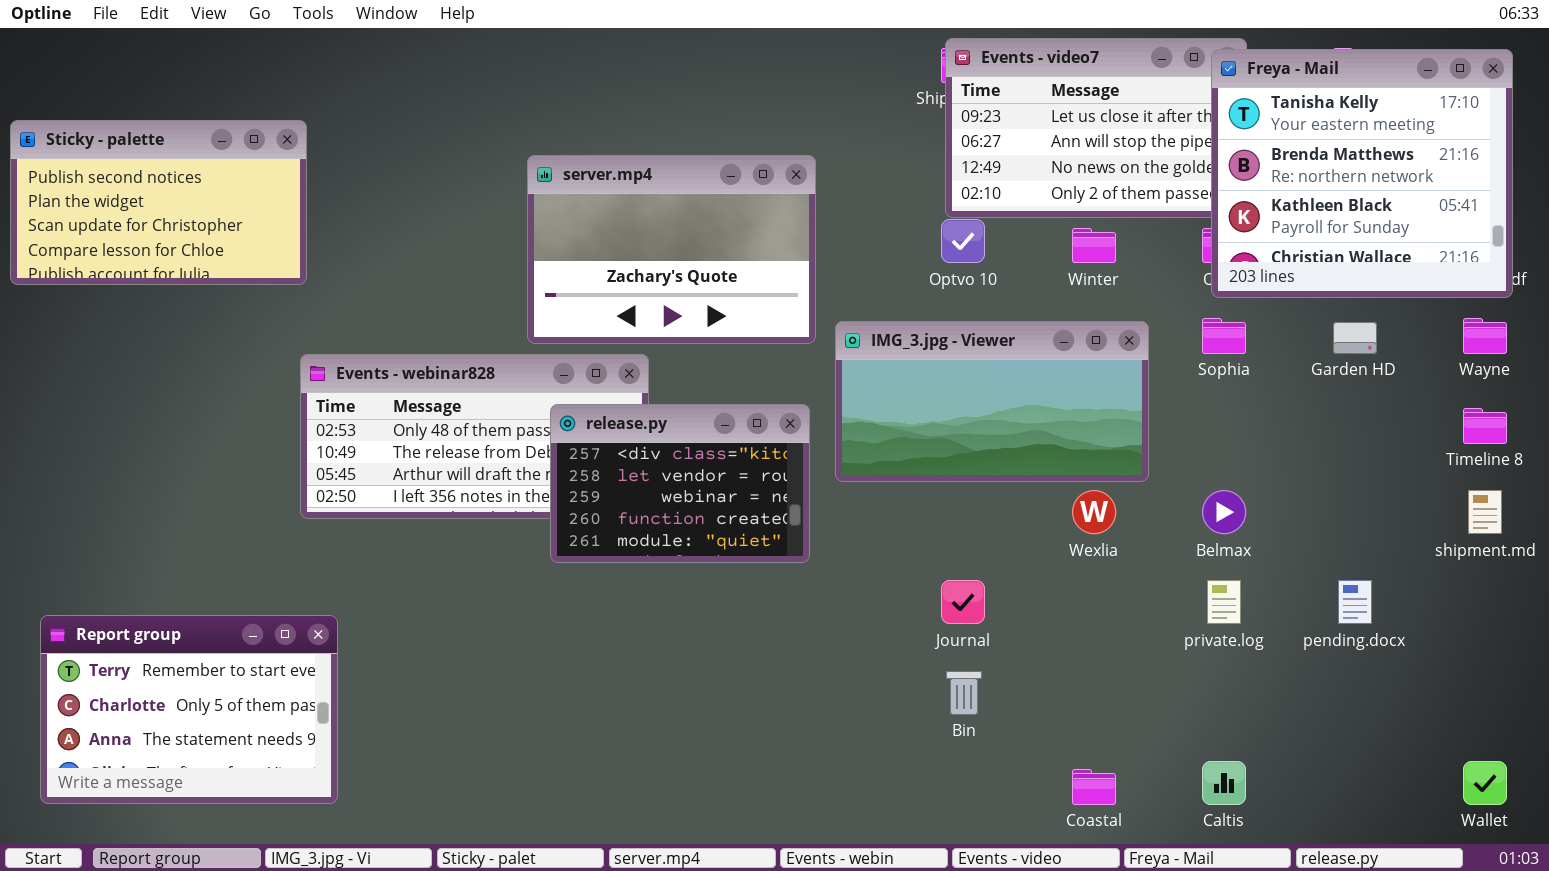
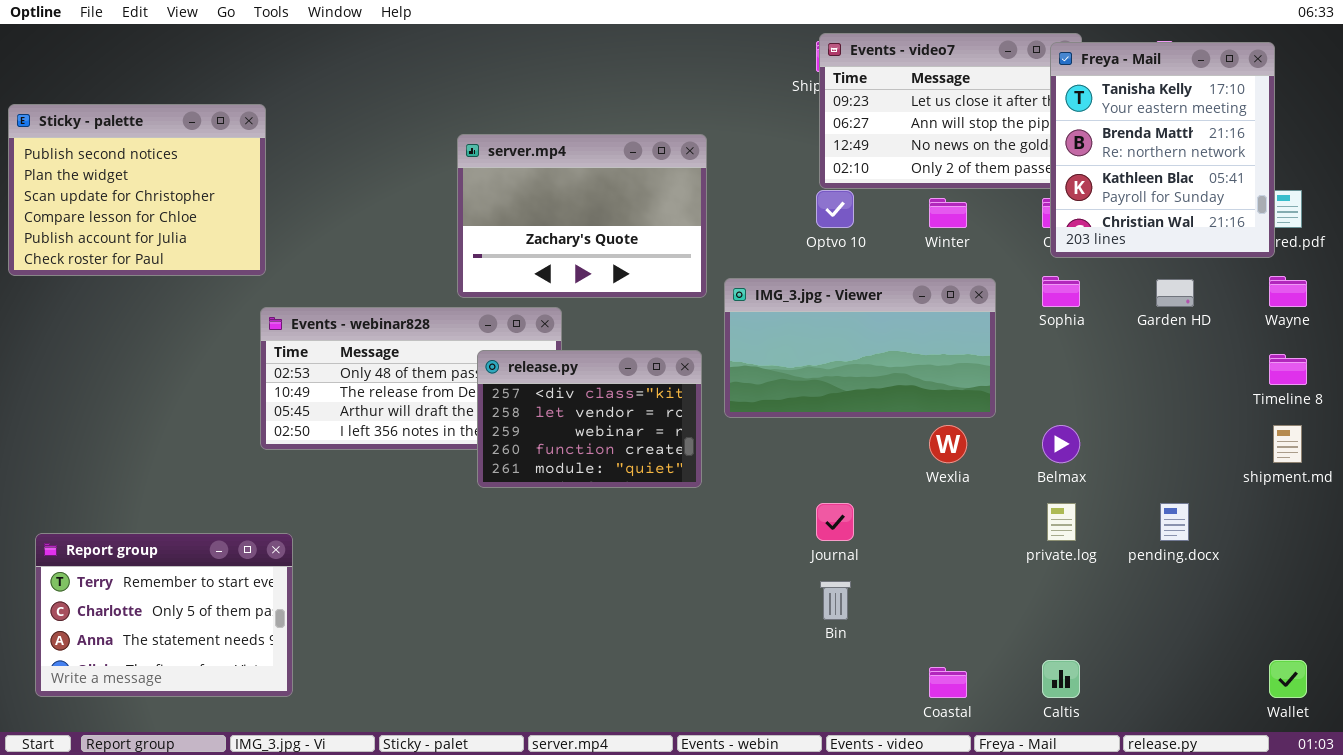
Freya - Mail: [1211,49,1513,298] -> [1050,42,1275,258], resized
Sticky - palette: [10,120,307,285] -> [8,104,266,276], resized

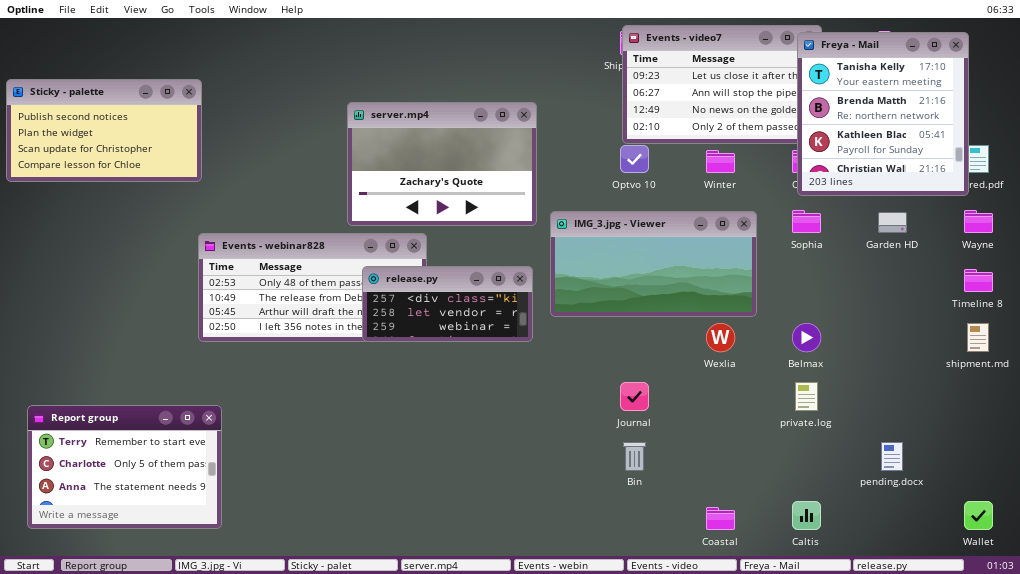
Sticky - palette: [8,104,266,276] -> [6,79,202,182], resized
release.py: [477,350,702,488] -> [362,266,533,342], resized
pending.docx: [1160,503,1189,541] -> [881,442,903,471], moved

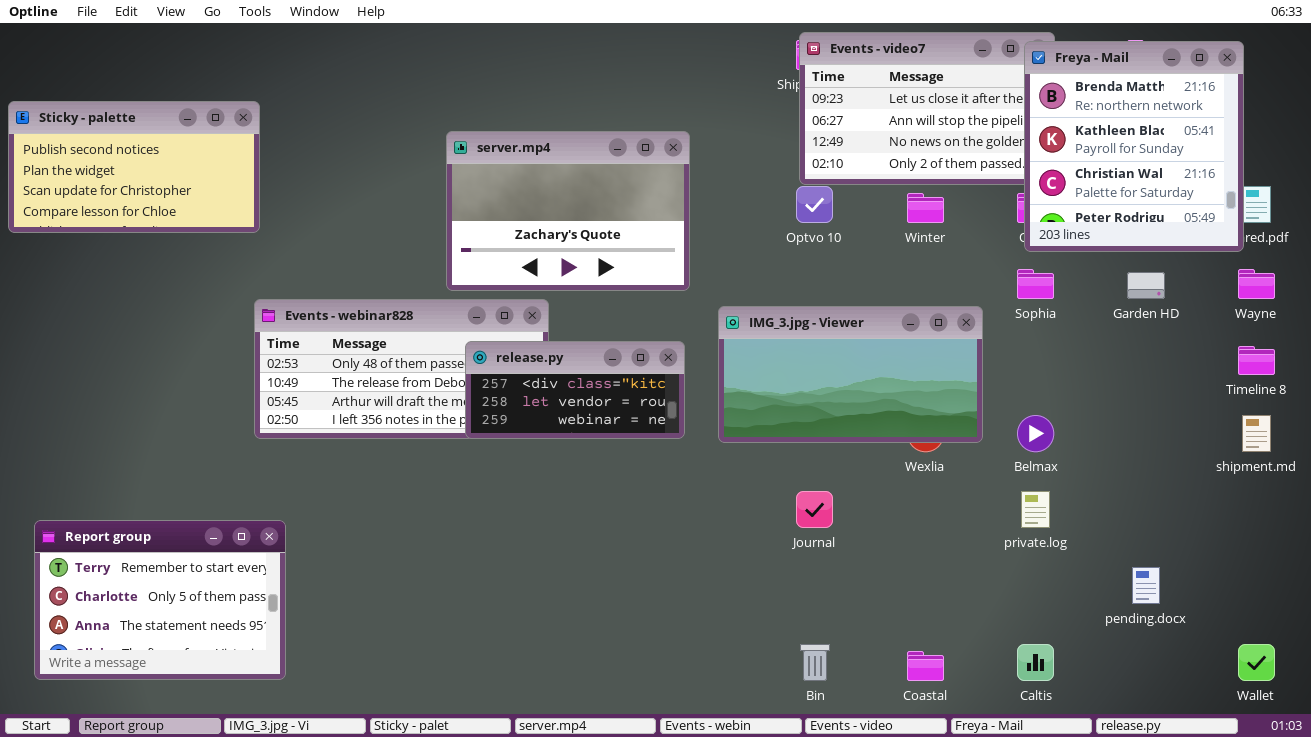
Freya - Mail: [797,32,969,196] -> [1024,41,1244,252], scrolled down 1 row
IMG_3.jpg - Viewer: [550,211,757,317] -> [718,306,983,443], moved
Bin: [623,442,646,471] -> [800,644,830,681], moved

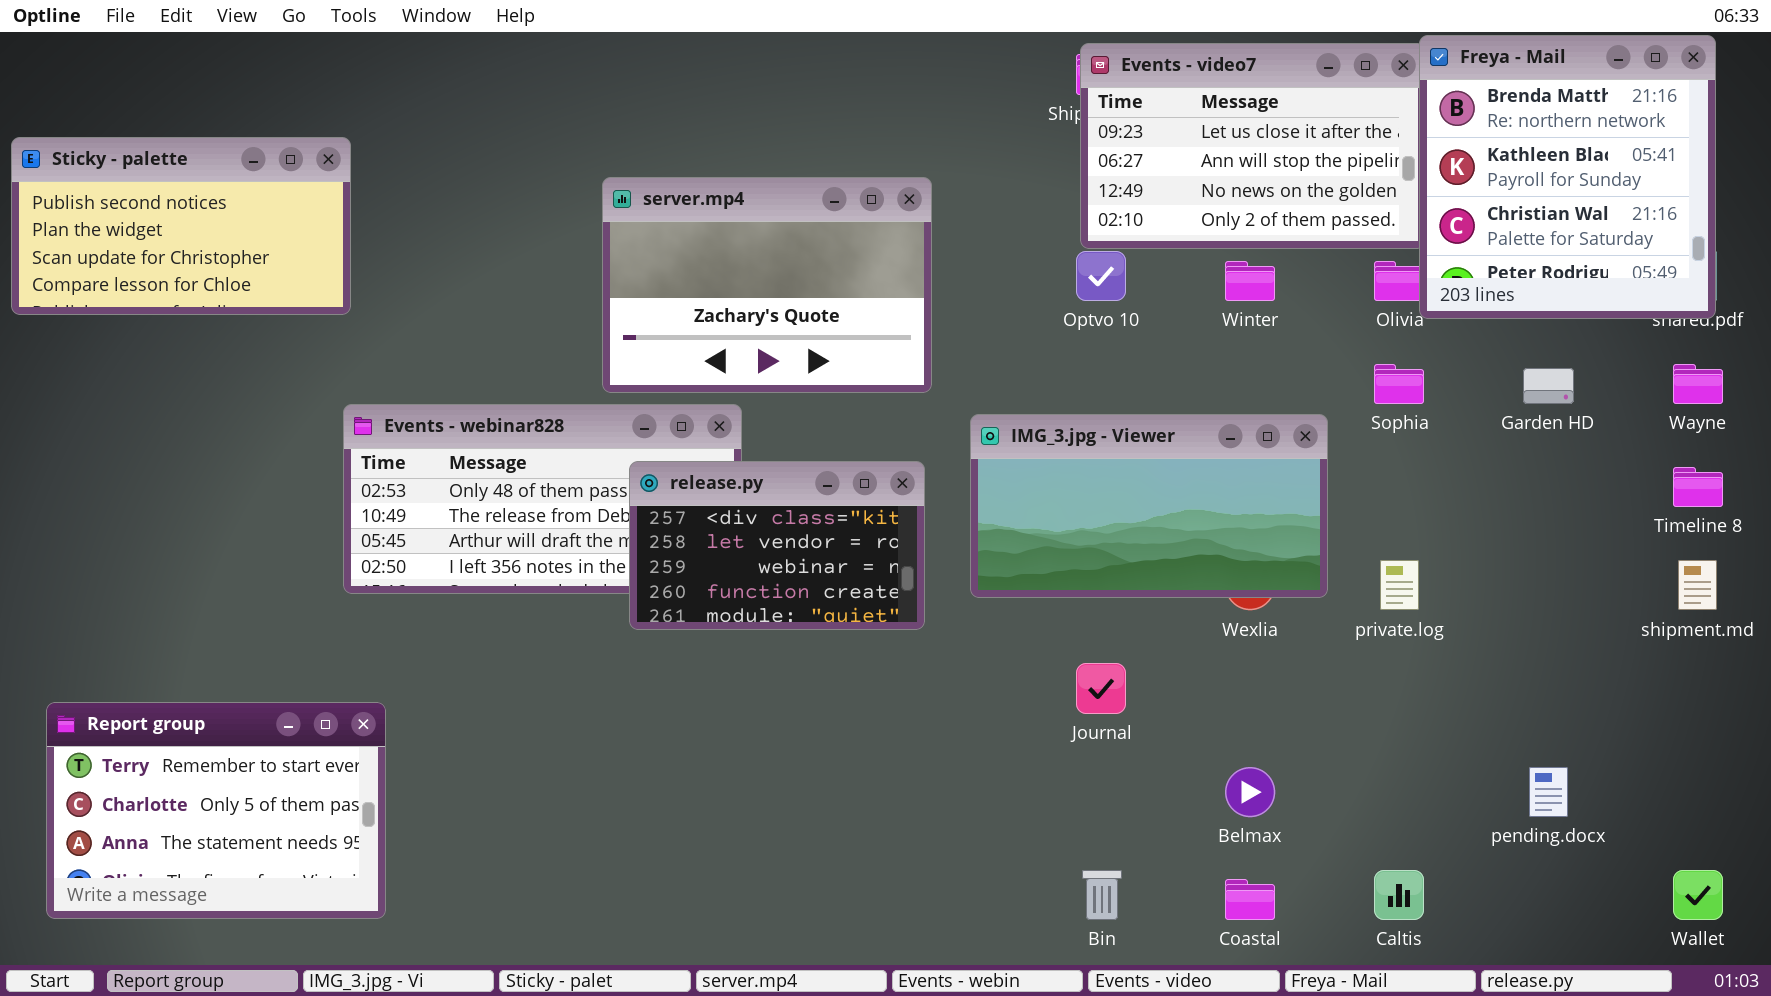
Freya - Mail: [1024,41,1244,252] -> [1419,35,1716,319], moved
release.py: [465,341,685,439] -> [629,461,925,630], resized
Belmax: [1017,415,1054,452] -> [1225,767,1275,817], moved
private.log: [1021,491,1050,528] -> [1380,560,1419,610], moved

